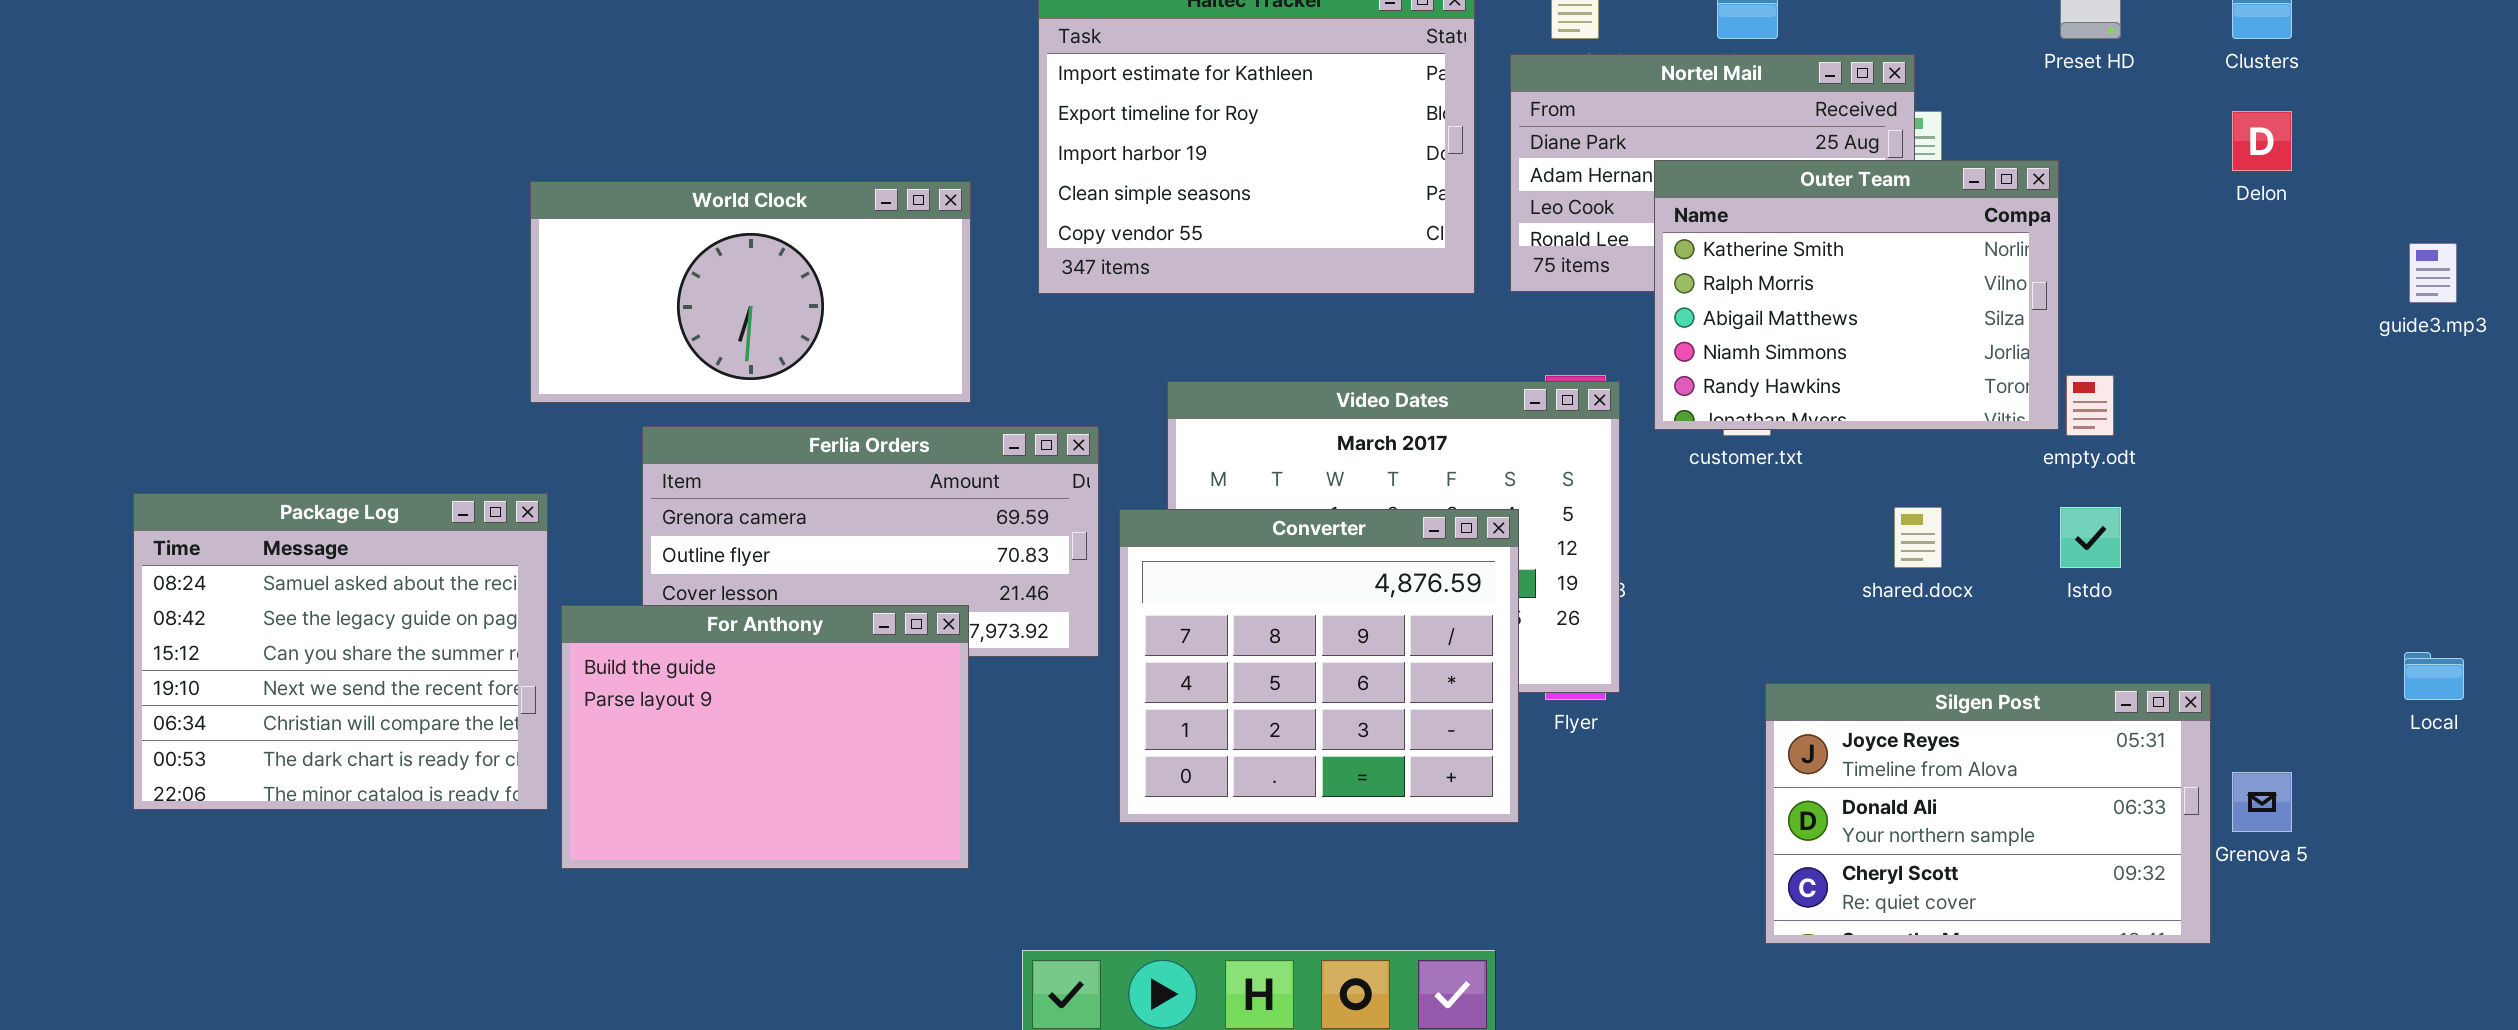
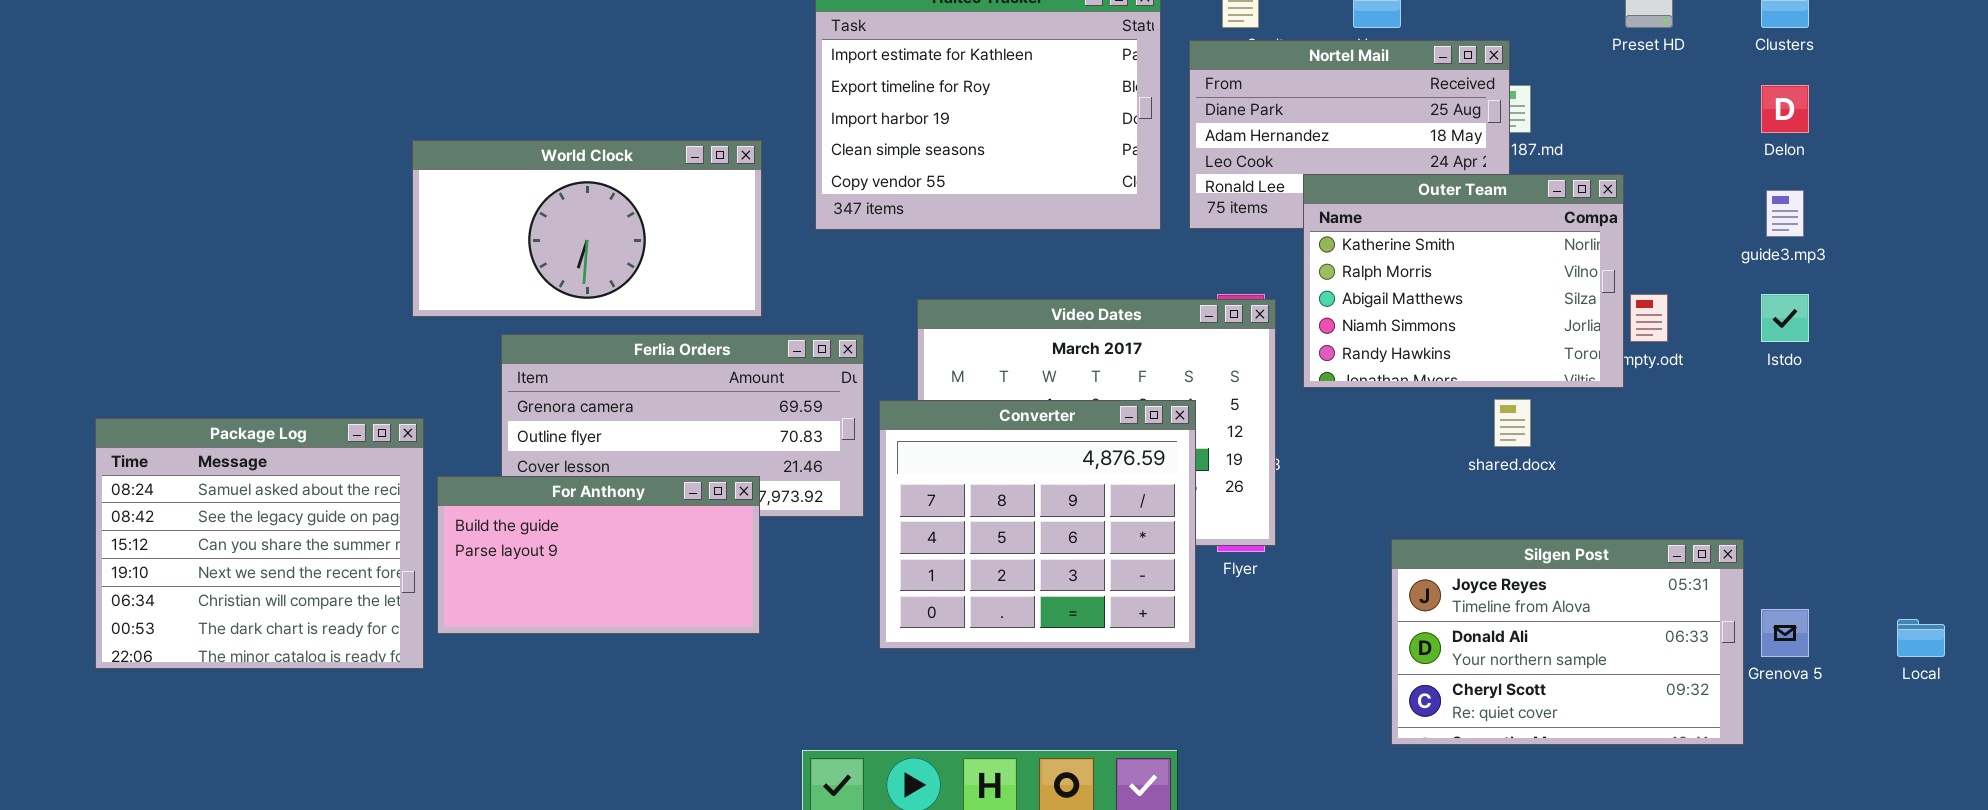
Outer Team: [1654,160,2059,430] -> [1303,174,1624,388], moved
guide3.mp3: [2409,243,2457,303] -> [1766,190,1804,237], moved
Package Log: [133,493,548,810] -> [95,418,424,669], moved
Istdo: [2060,507,2121,568] -> [1761,294,1809,342], moved
For Anthony: [561,605,969,869] -> [437,476,760,634], resized
Local: [2404,652,2464,700] -> [1897,619,1945,657], moved

